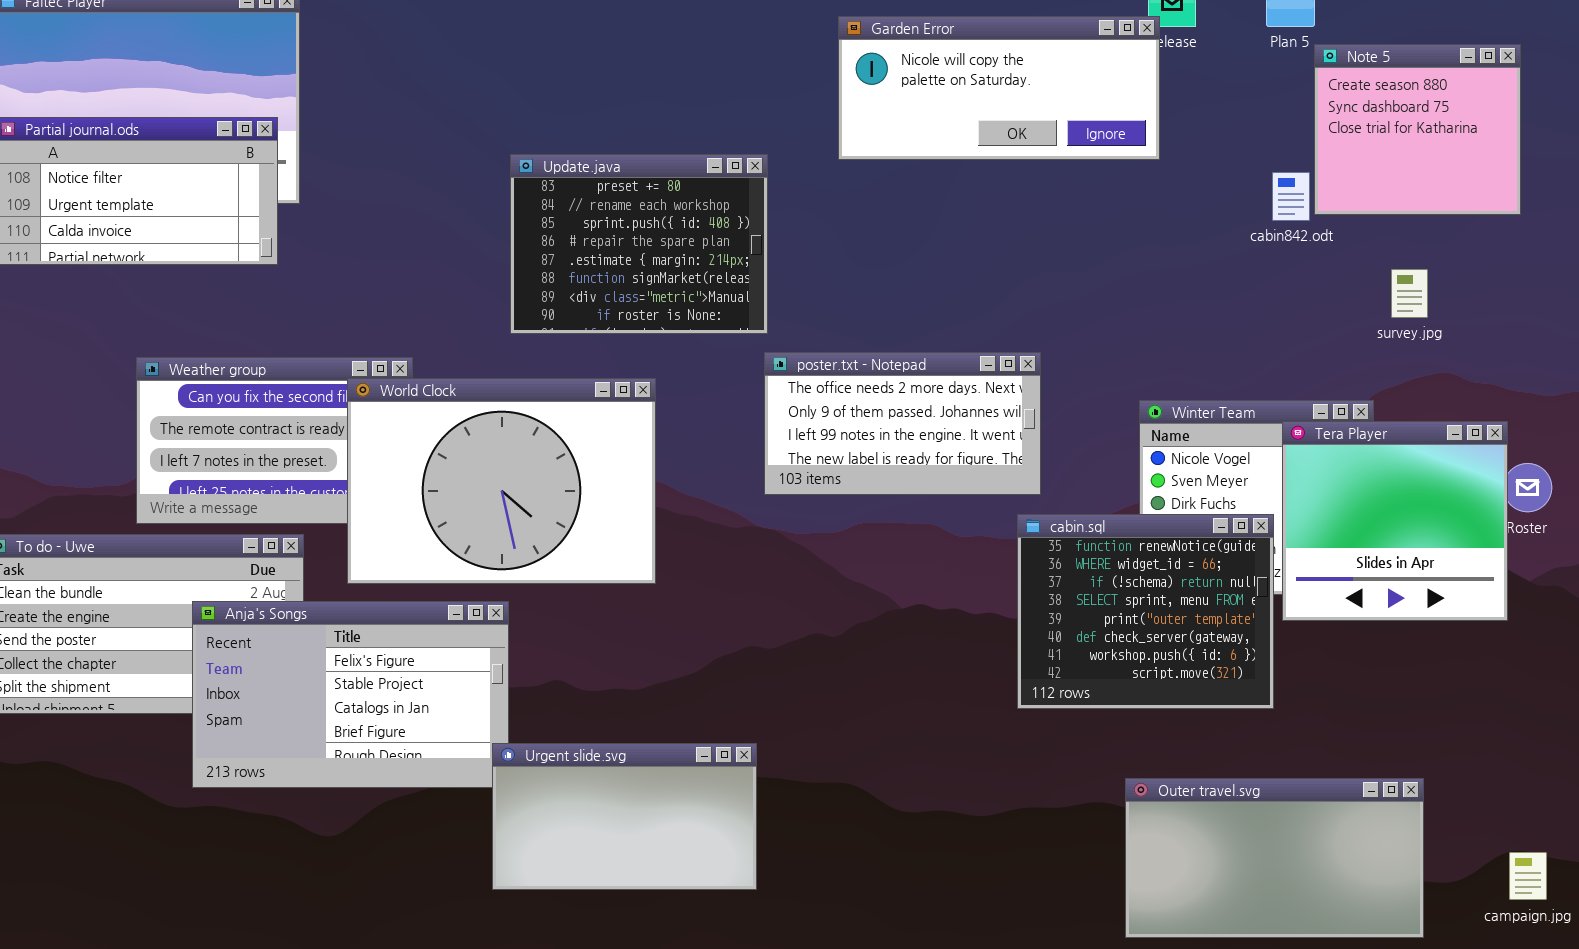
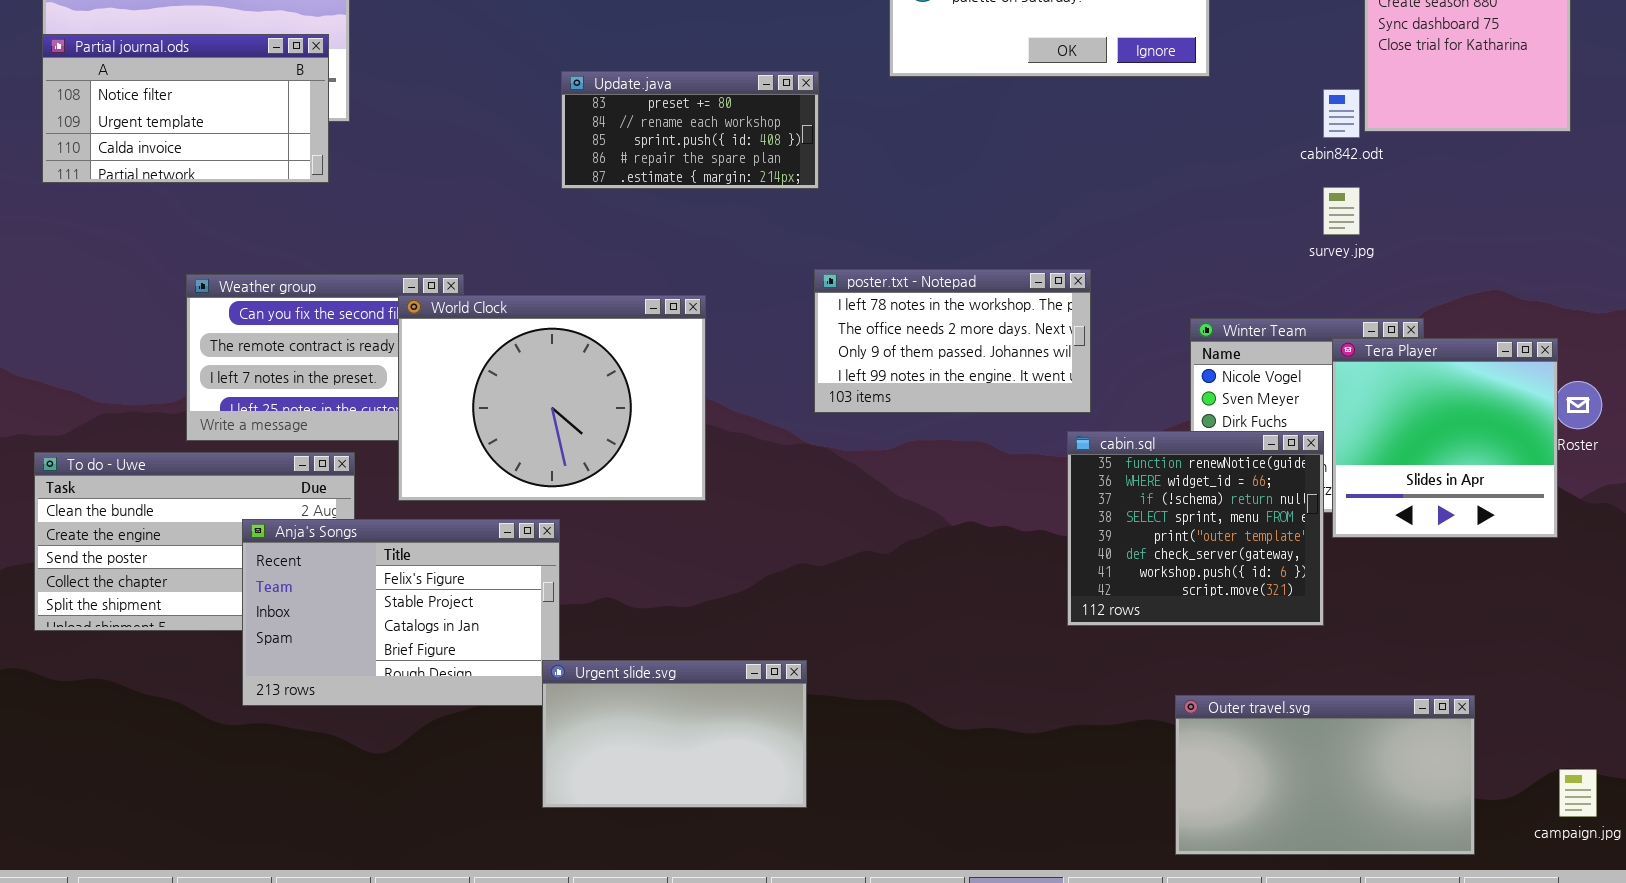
Update.java: [510,154,768,334] -> [561,71,819,189], resized
survey.jpg: [1391,269,1428,318] -> [1323,187,1360,235], moved
poster.txt - Notepad: [764,352,1041,495] -> [814,269,1091,413], scrolled up 1 row

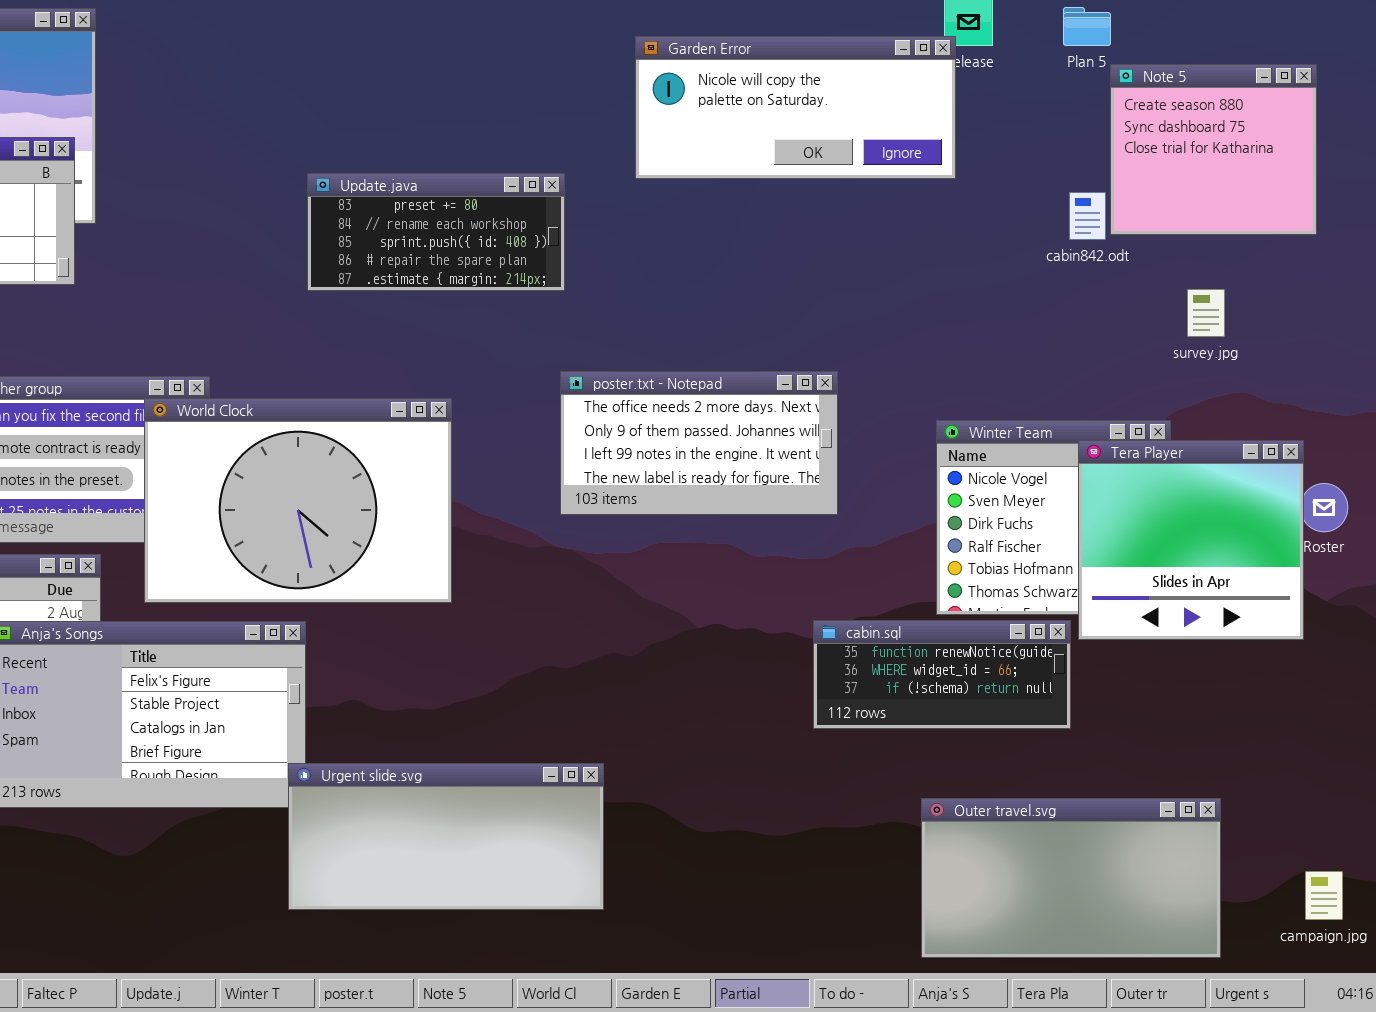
survey.jpg: [1323,187,1360,235] -> [1187,289,1225,337], moved
poster.txt - Notepad: [814,269,1091,413] -> [560,371,838,515], scrolled down 1 row
cabin.sql: [1067,431,1324,626] -> [813,620,1071,729], resized
Urgent slide.svg: [542,660,807,808] -> [288,763,604,910], resized

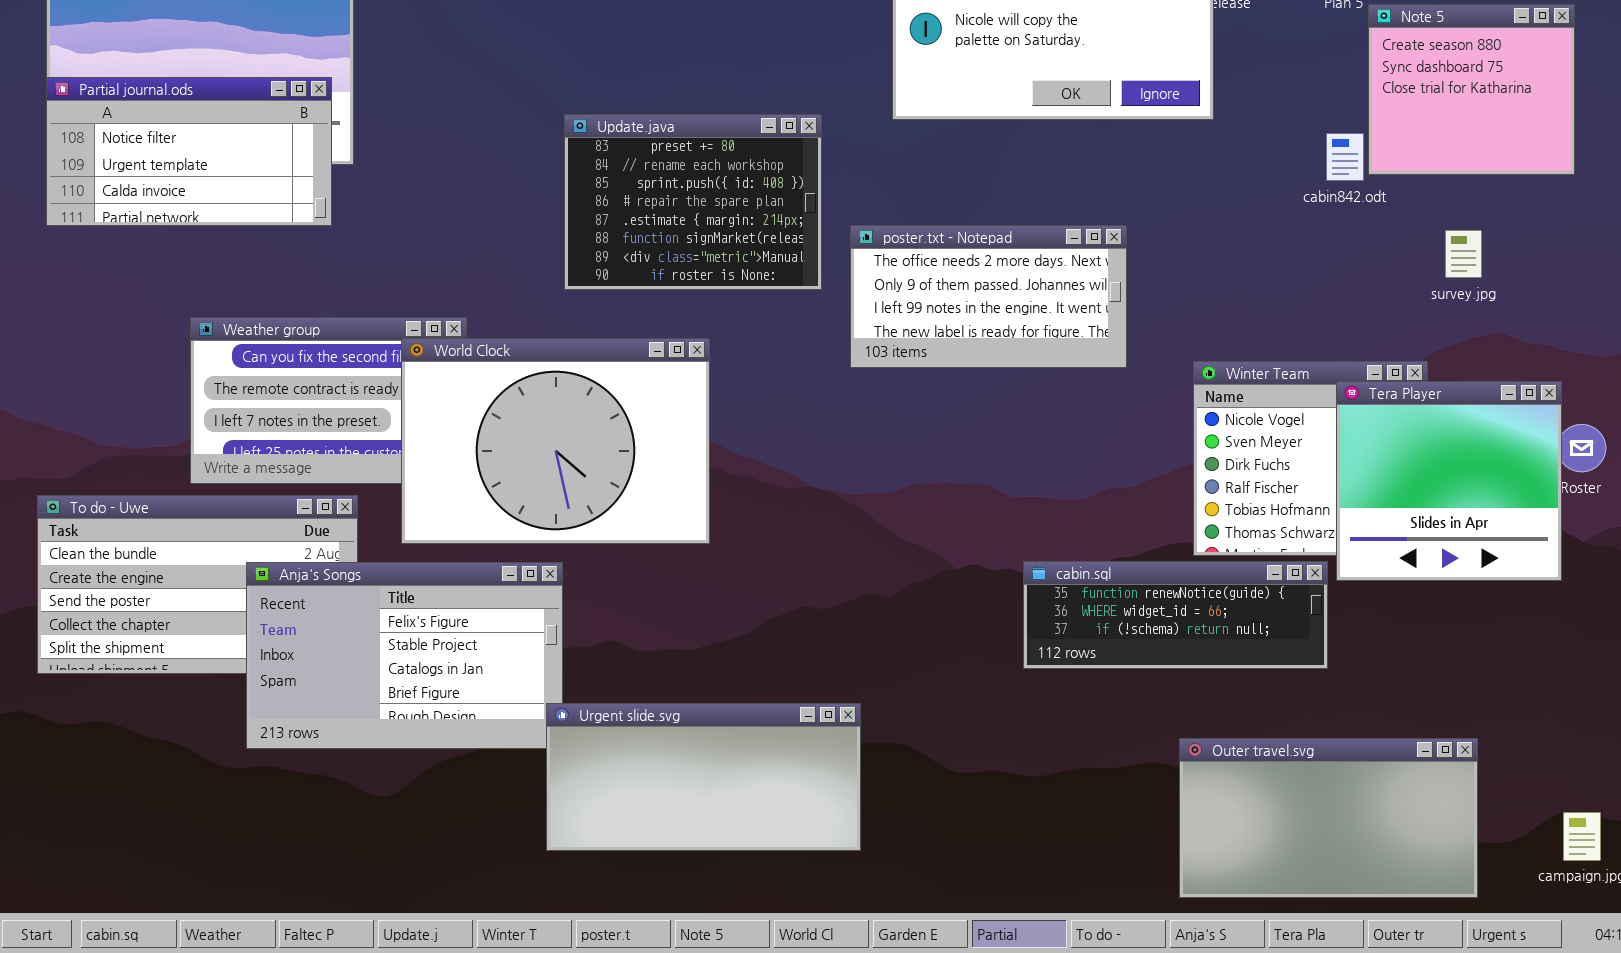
Update.java: [307,173,565,291] -> [564,114,822,290], resized
poster.txt - Notepad: [560,371,838,515] -> [850,225,1127,368], moved
cabin.sql: [813,620,1071,729] -> [1023,561,1328,669], resized

